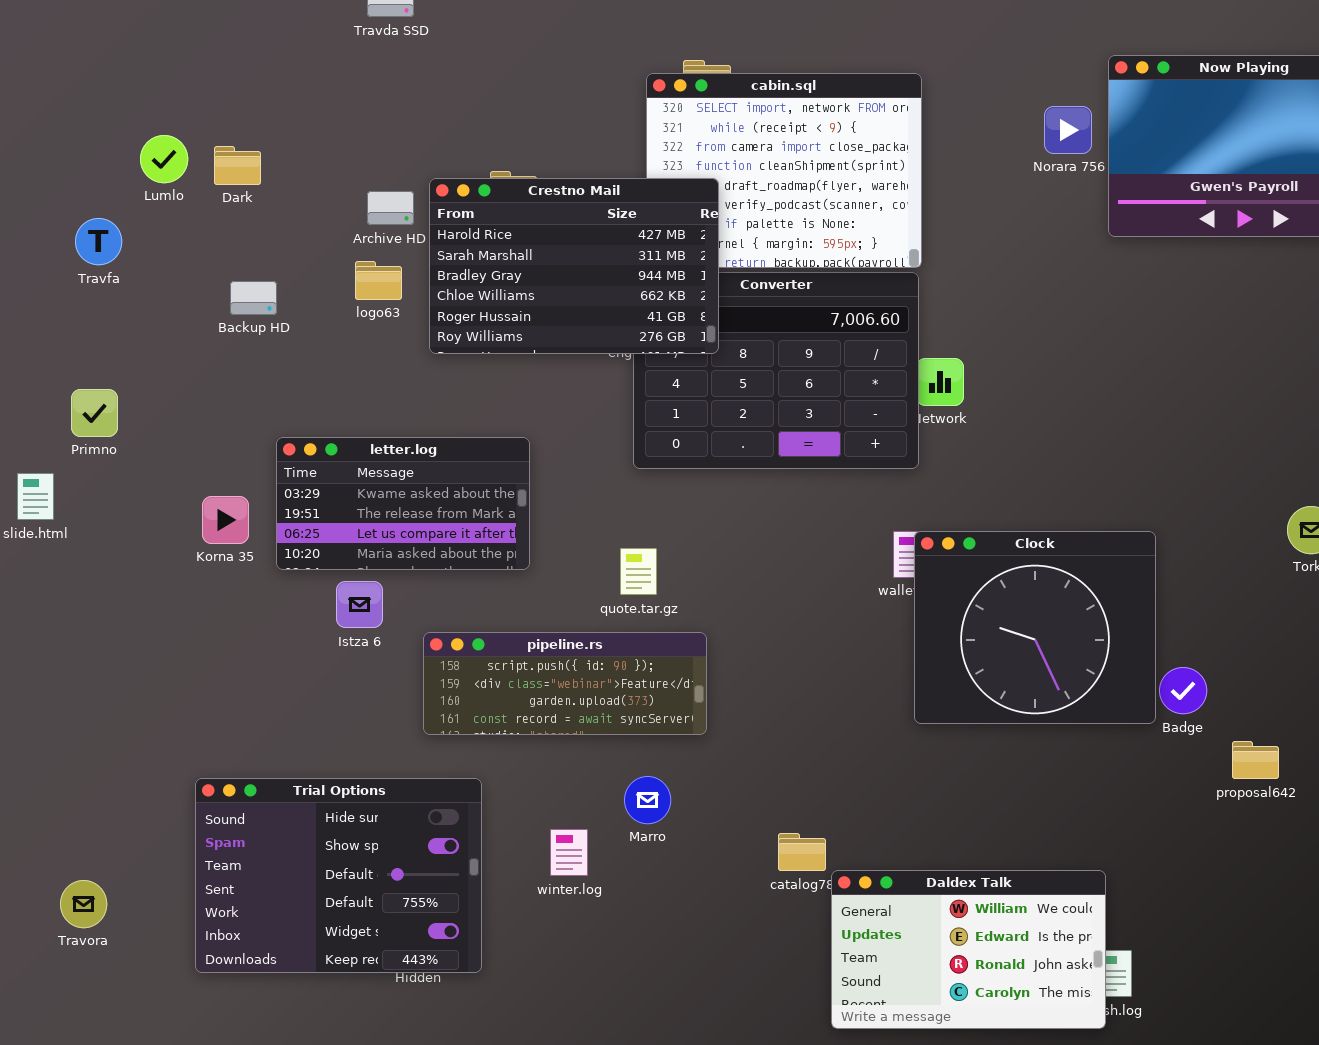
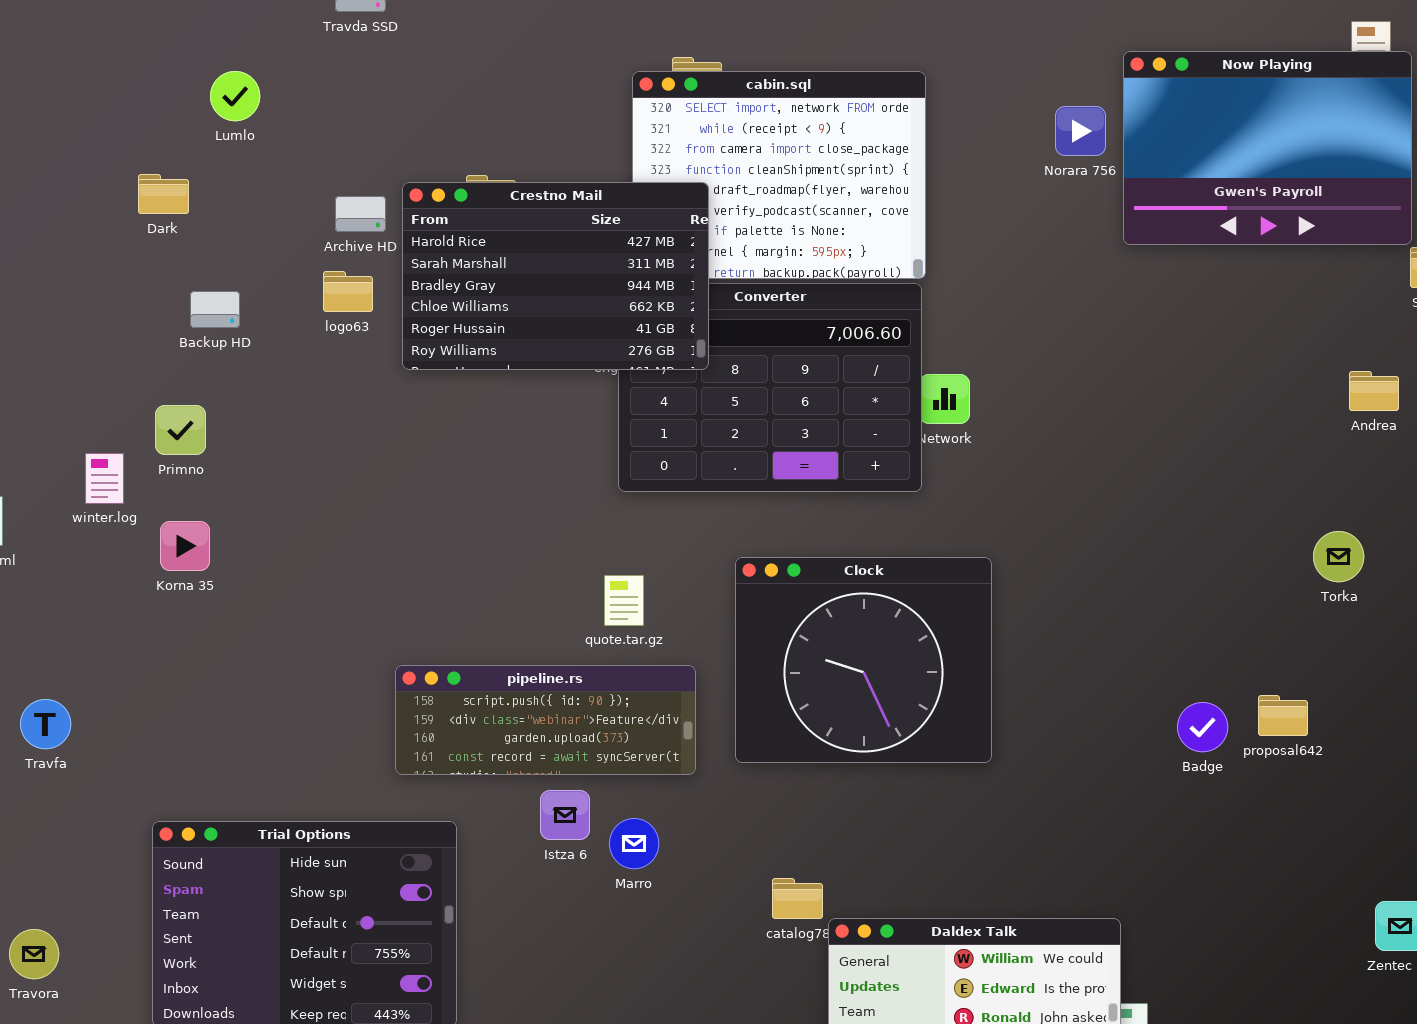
Lumlo: [140,135,188,183] -> [210,71,260,121], moved
Dark: [214,146,261,185] -> [138,174,189,214], moved
Travfa: [75,218,122,265] -> [20,699,71,749], moved
Primno: [71,389,118,437] -> [155,405,206,455], moved
letter.log: [276,437,530,570] -> none, closed
Clock: [914,531,1156,724] -> [735,557,992,763], moved
Istza 6: [336,581,383,628] -> [540,790,590,840], moved
proposal642: [1232,741,1279,779] -> [1258,695,1308,736], moved
winter.log: [550,829,588,876] -> [85,453,124,504], moved

